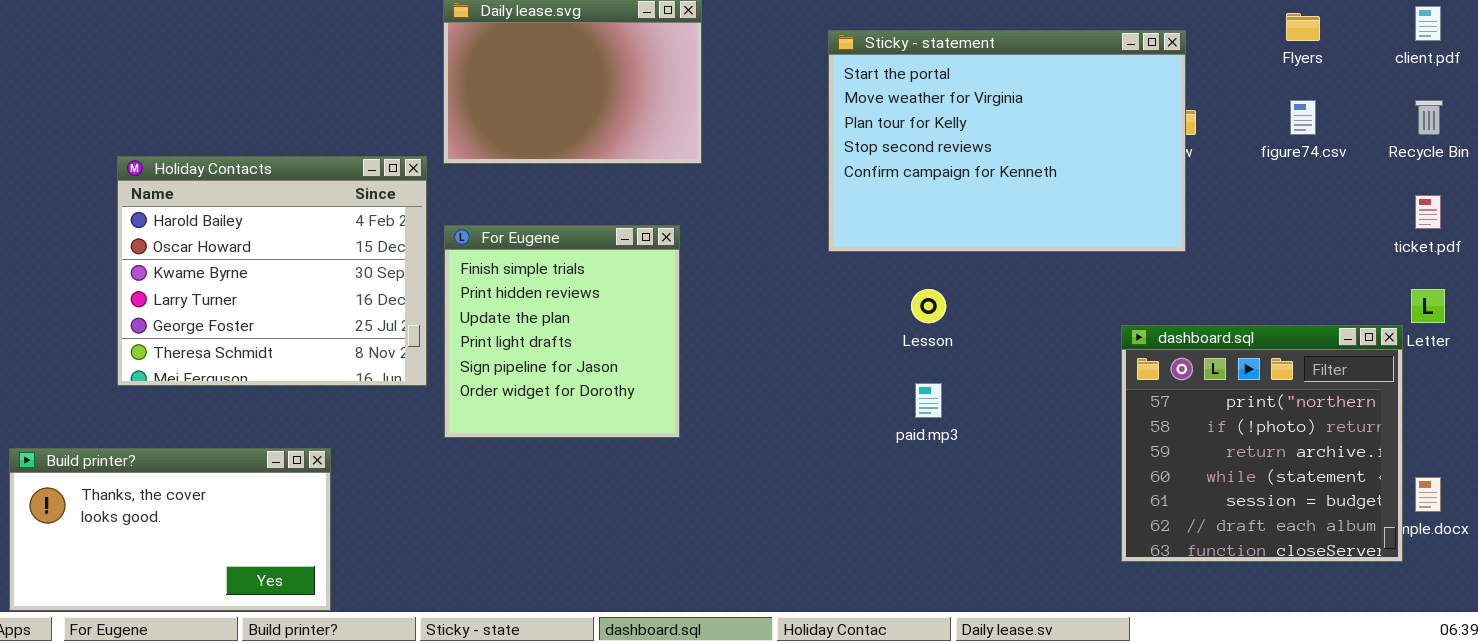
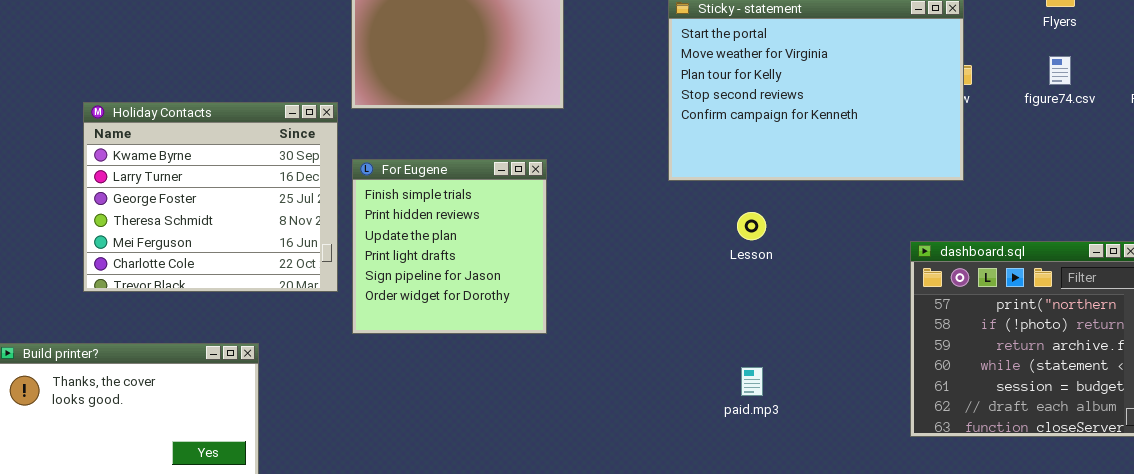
Holiday Contacts: [117,156,427,386] -> [83,102,338,292], scrolled down 2 rows
paid.mp3: [915,383,942,418] -> [741,367,763,396], moved

